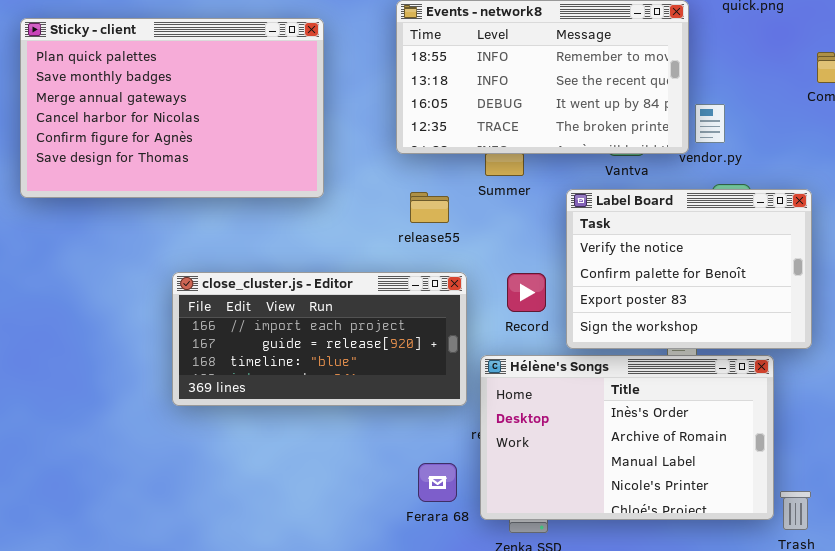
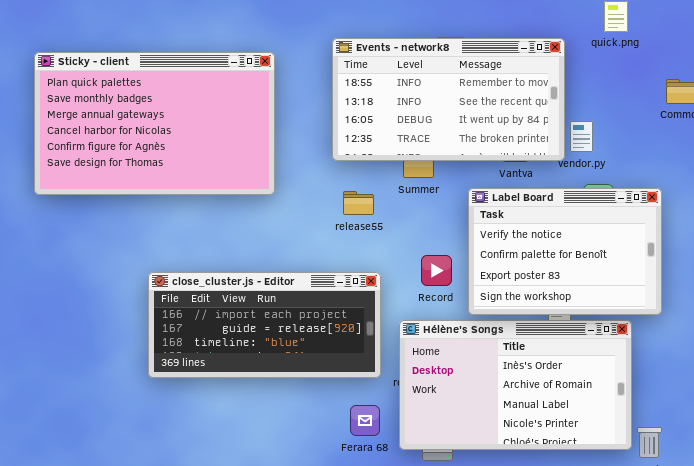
close_cluster.js - Editor: [172,272,467,406] -> [148,272,381,378], moved

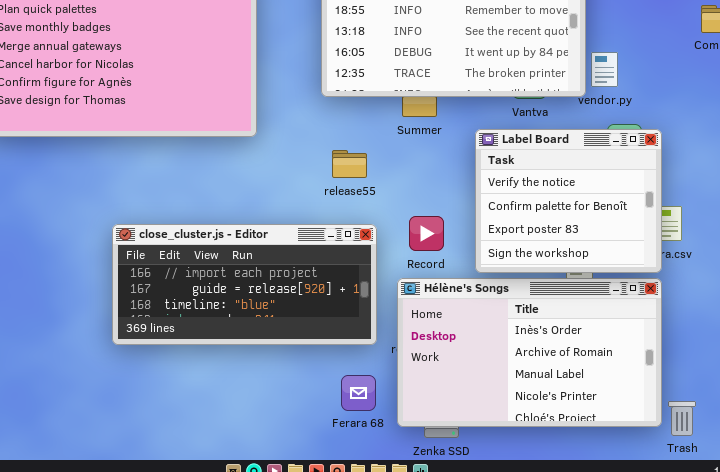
Label Board: [468,188,662,315] -> [475,129,662,273], resized
release55: [343,191,374,215] -> [332,150,367,178], moved
Record: [421,255,452,286] -> [409,216,444,251], moved

